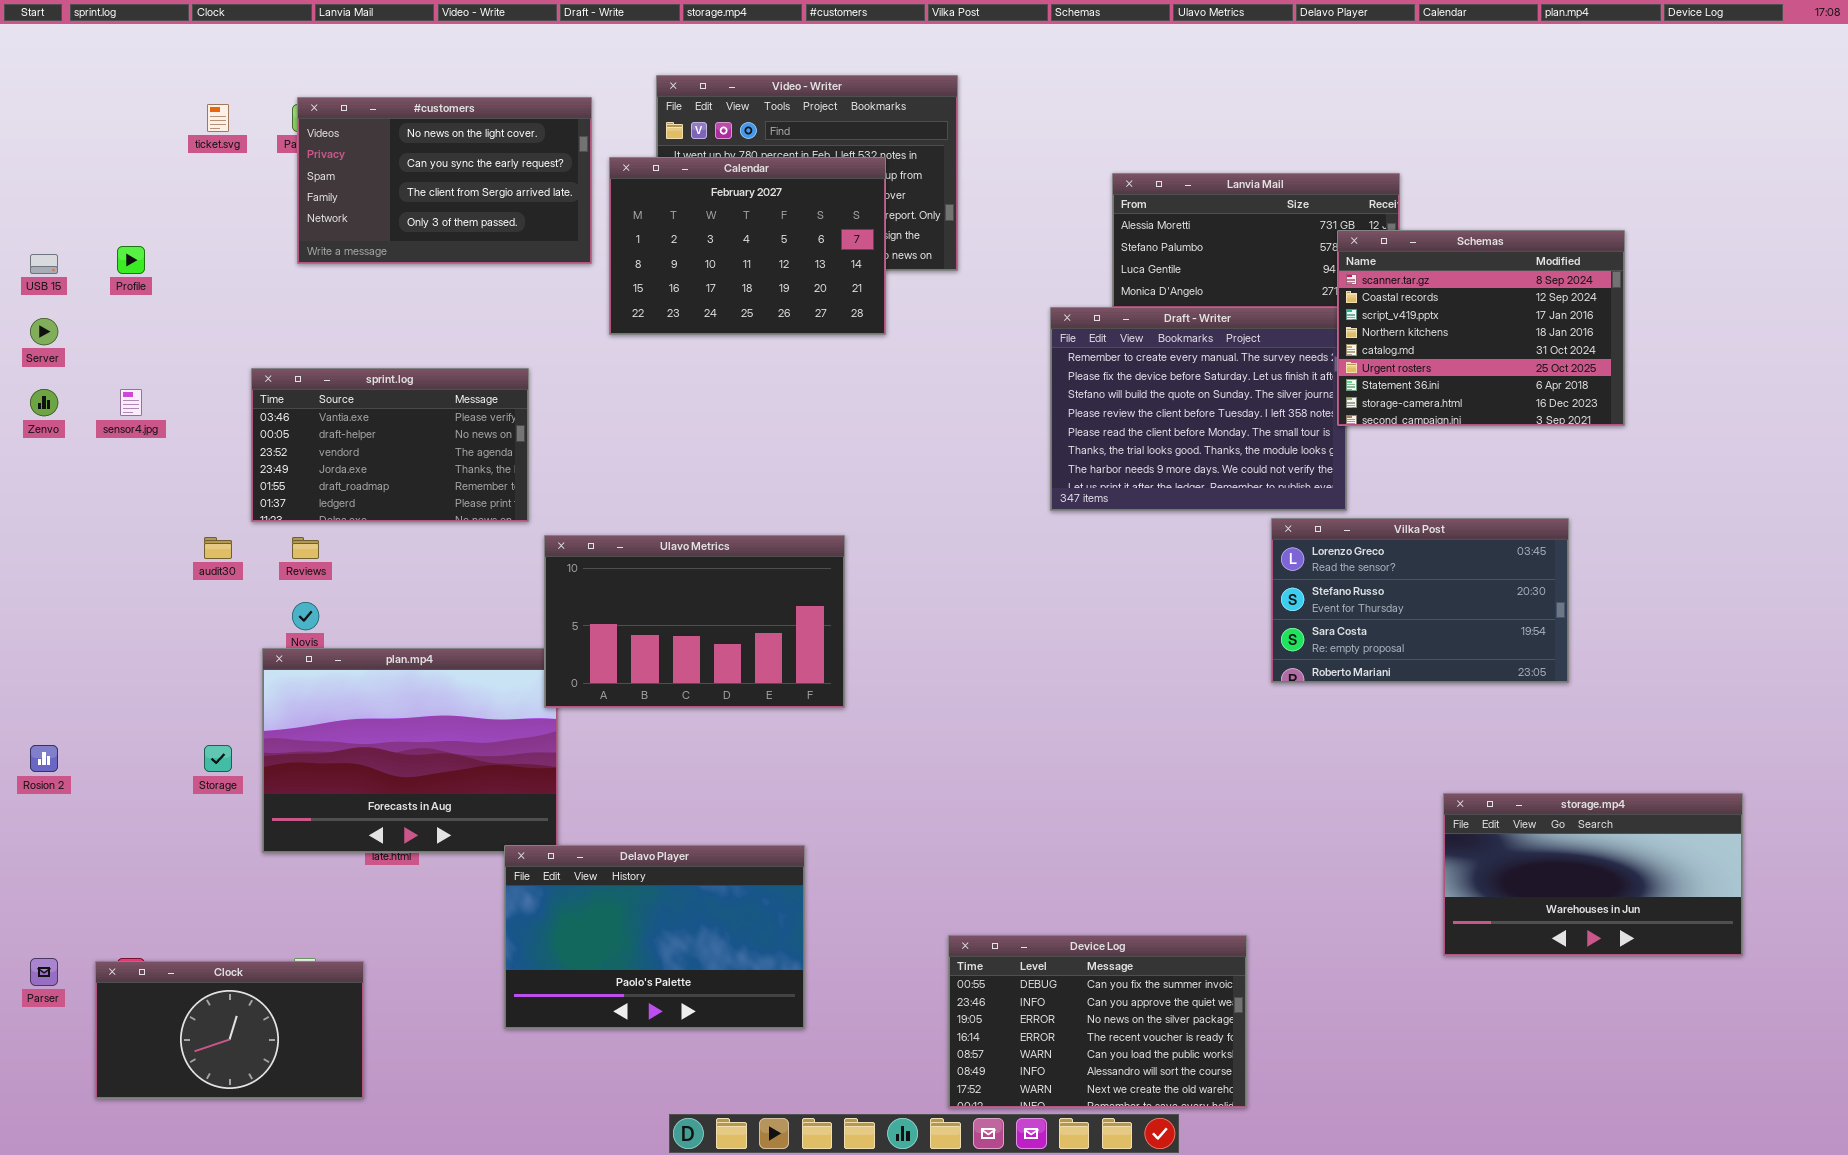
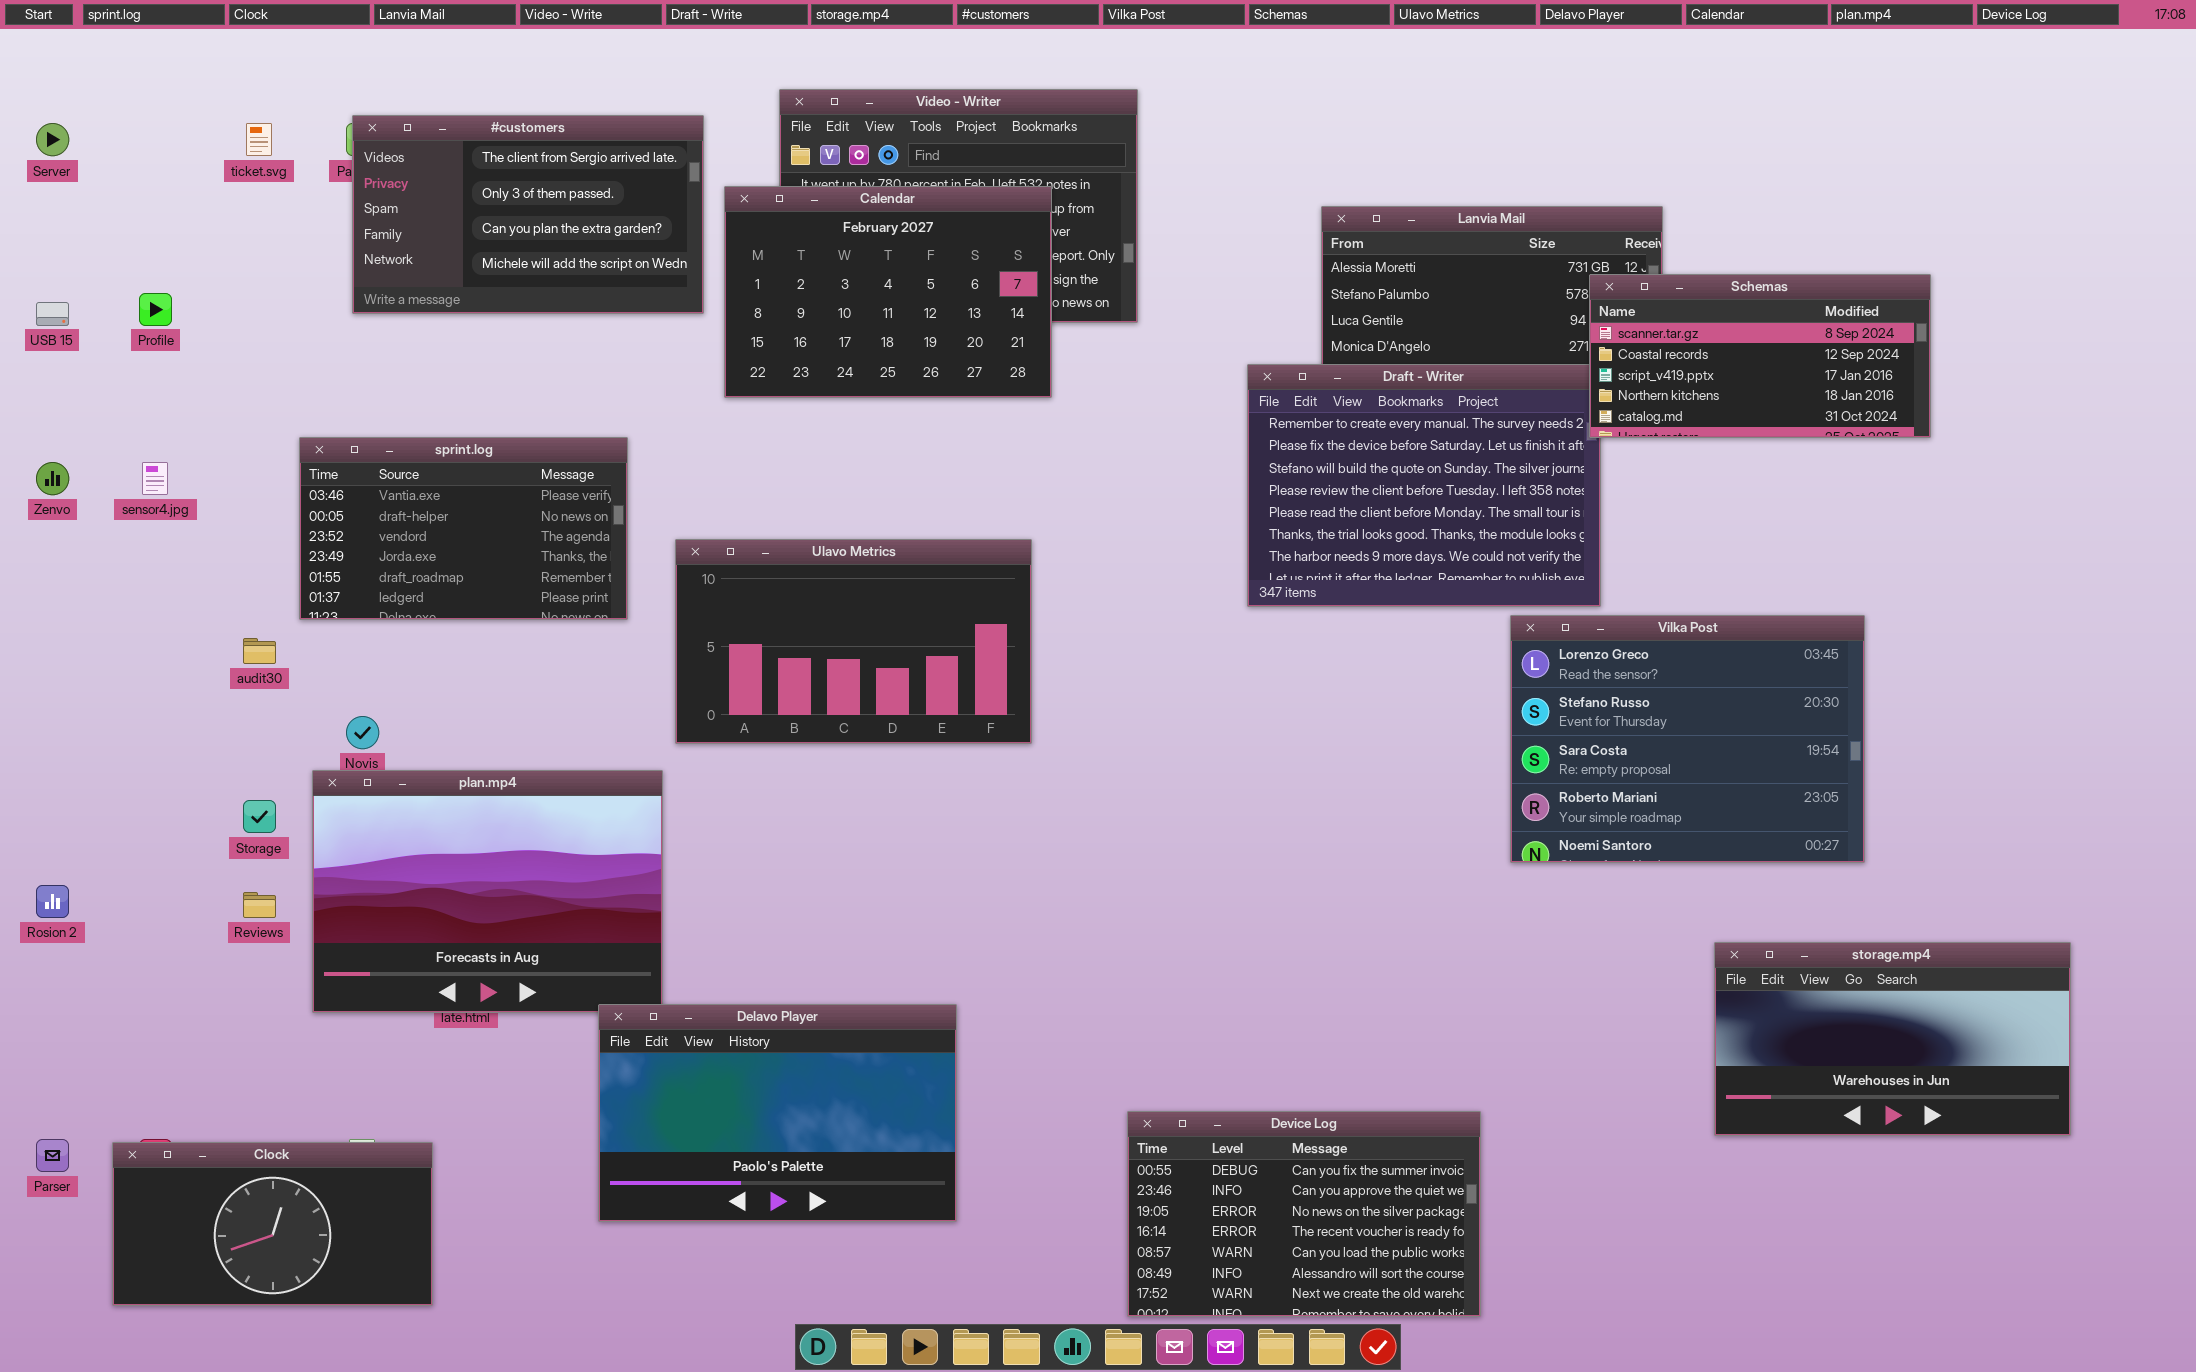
#customers: [297,97,592,264] -> [352,115,704,314], scrolled down 2 rows
Schemas: [1337,230,1625,426] -> [1589,274,1931,438], resized
Server: [30,318,58,345] -> [36,123,69,156], moved
Vilka Post: [1271,518,1569,683] -> [1510,615,1865,863], resized
Ulavo Metrics: [544,535,845,708] -> [675,539,1032,744], moved
Reviews: [292,537,319,559] -> [243,892,276,918], moved
Storage: [204,745,232,772] -> [243,800,276,833], moved

